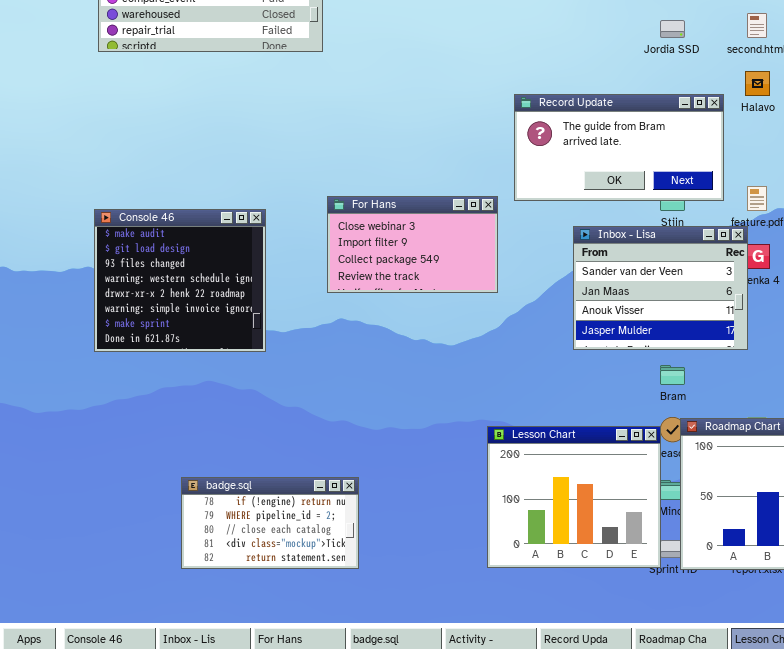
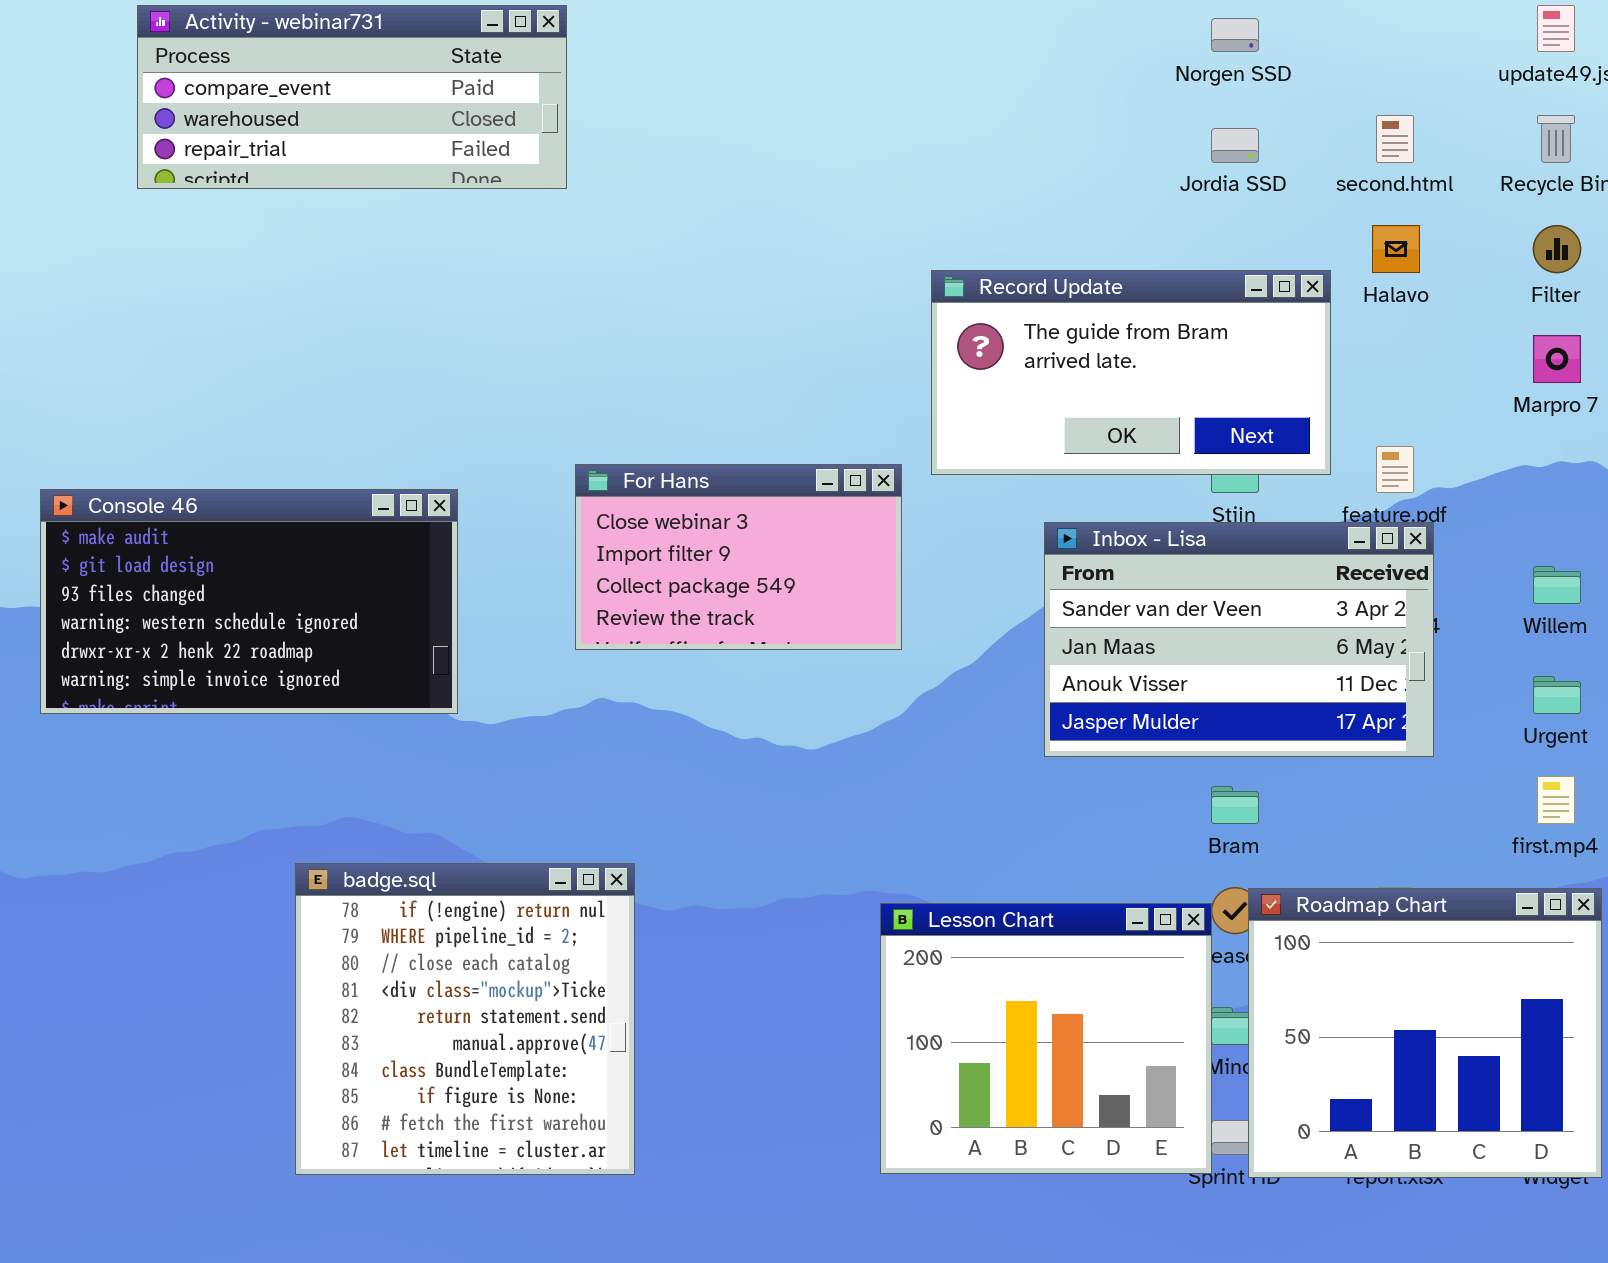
Console 46: [94,209,266,352] -> [40,489,458,714], resized
Inbox - Lisa: [573,226,748,350] -> [1044,522,1434,757], resized
badge.sql: [181,477,359,569] -> [295,863,635,1175], resized

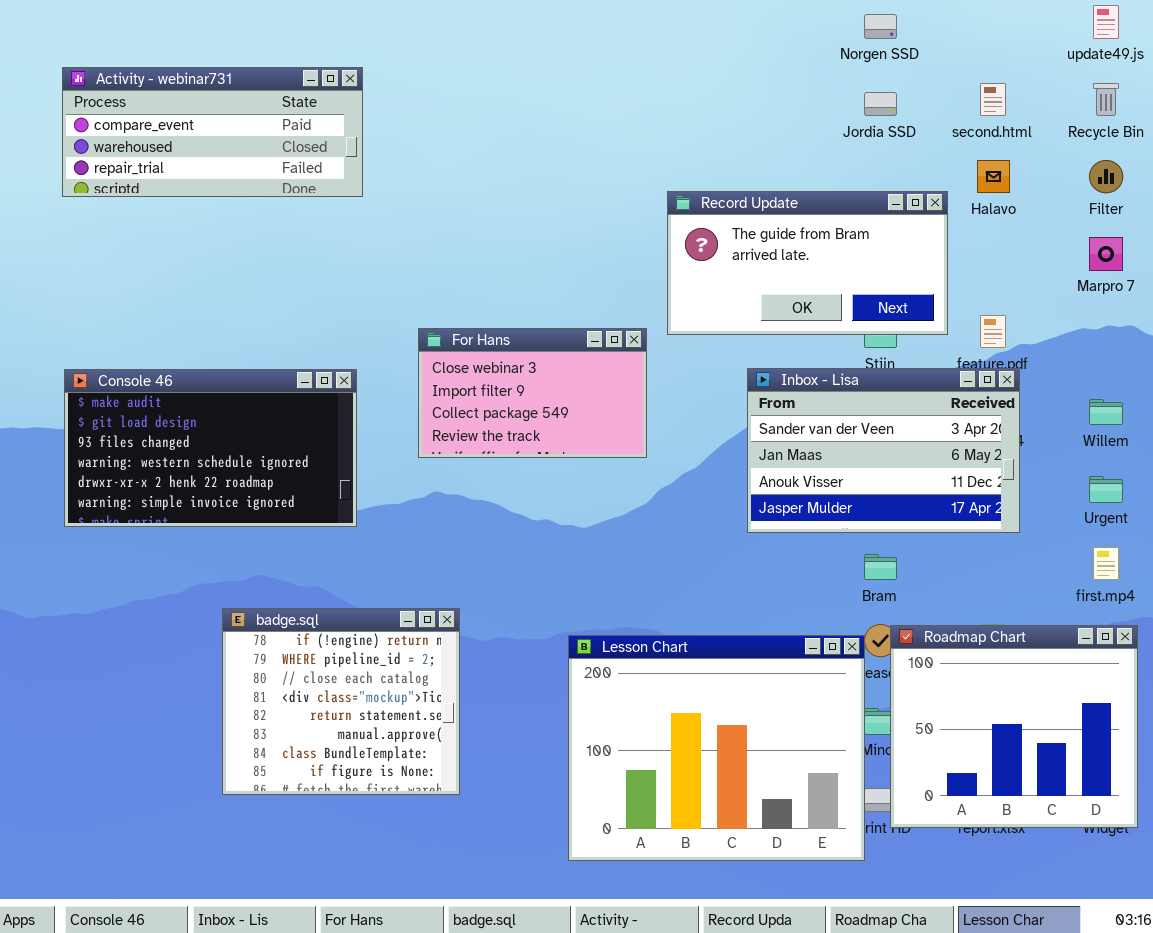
Activity - webinar731: [137,5,567,189] -> [62,67,363,197], moved
Console 46: [40,489,458,714] -> [64,369,357,527], moved
badge.sql: [295,863,635,1175] -> [222,608,460,795], resized
Lesson Chart: [880,903,1212,1174] -> [568,635,865,861], resized

